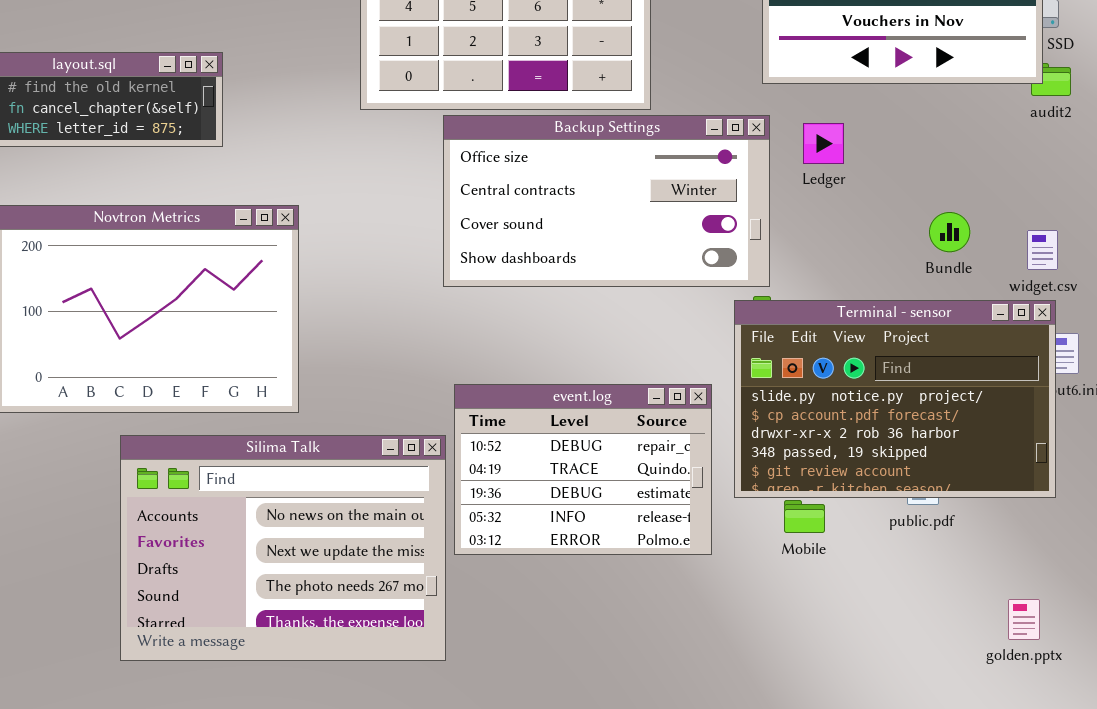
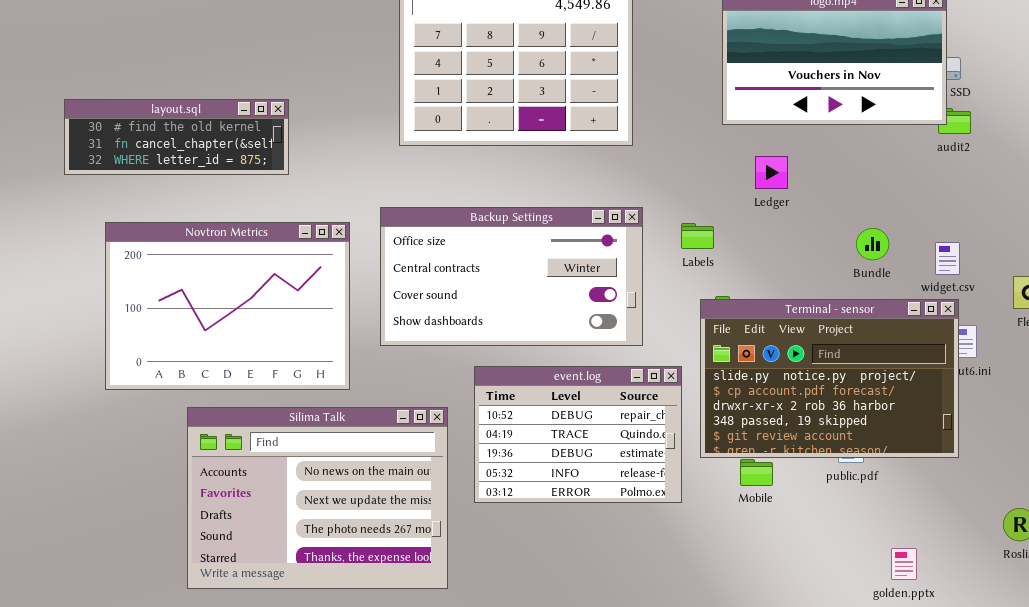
Backup Settings: [443,115,770,287] -> [380,207,643,346], moved
Silima Talk: [120,435,446,661] -> [187,407,448,589], moved
golden.pptx: [1008,599,1040,640] -> [891,548,917,580], moved

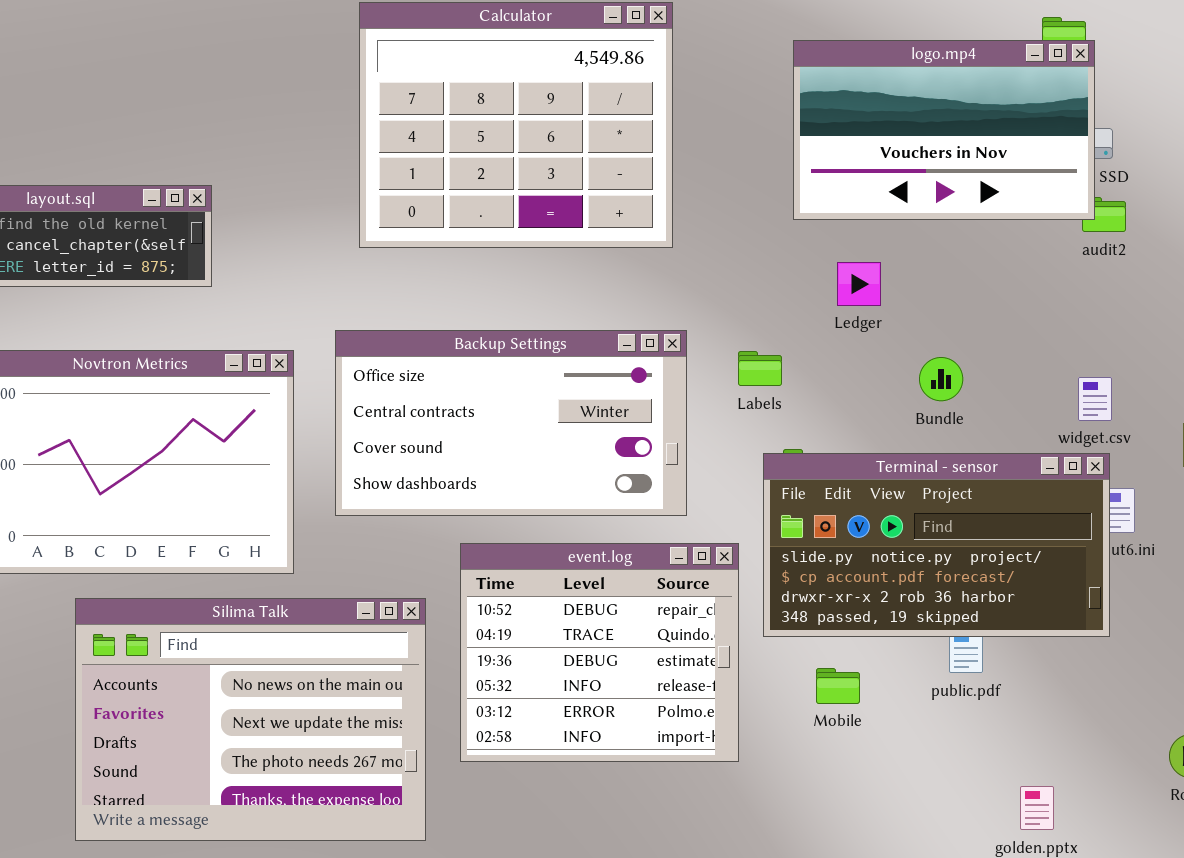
Bundle: [856,228,889,260] -> [919,357,963,401], moved
Terminal - sensor: [700,299,959,458] -> [763,453,1110,637], resized
event.log: [474,366,682,503] -> [460,543,739,762], resized

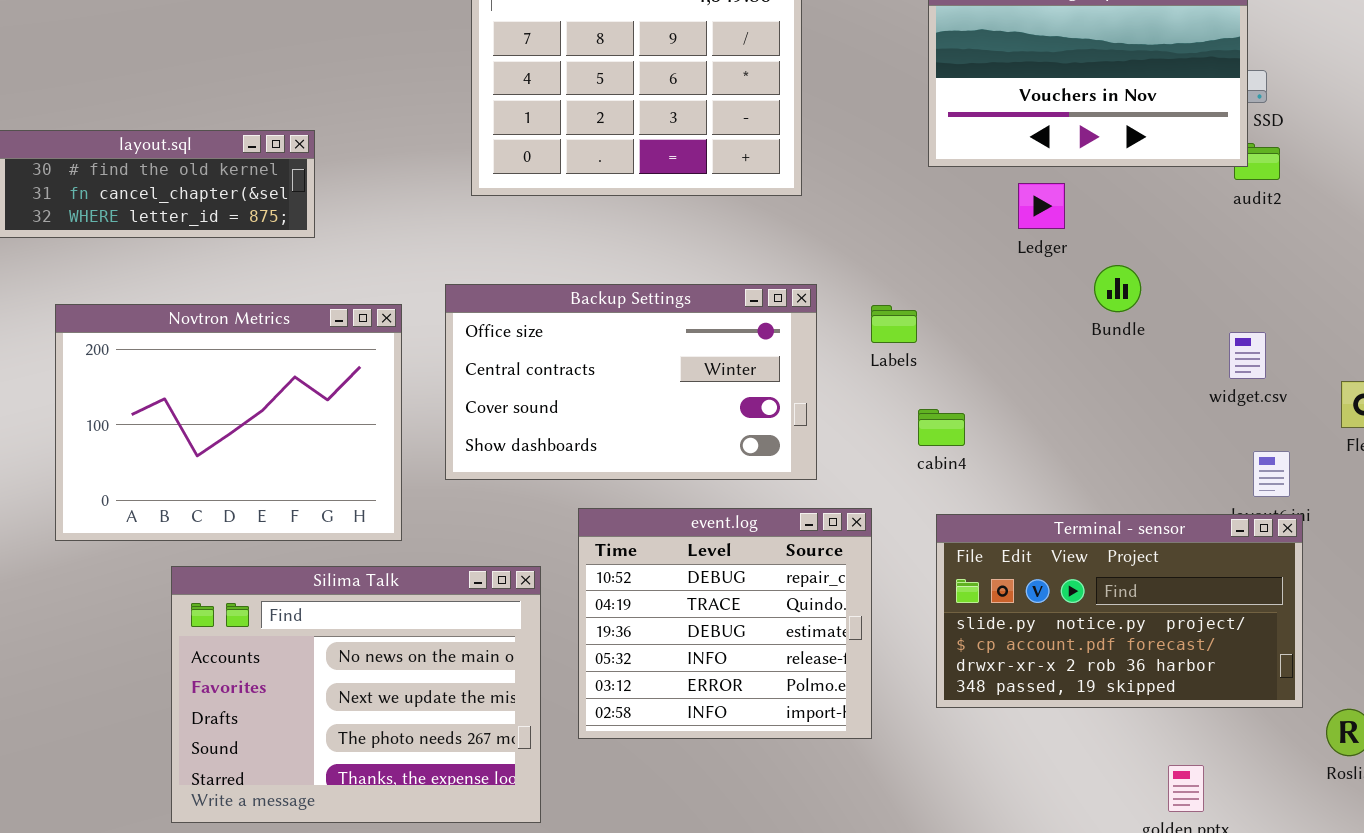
Ledger: [837,262,881,306] -> [1018,183,1065,229], moved
Bundle: [919,357,963,401] -> [1094,265,1141,312], moved
Terminal - sensor: [763,453,1110,637] -> [936,514,1303,708], moved

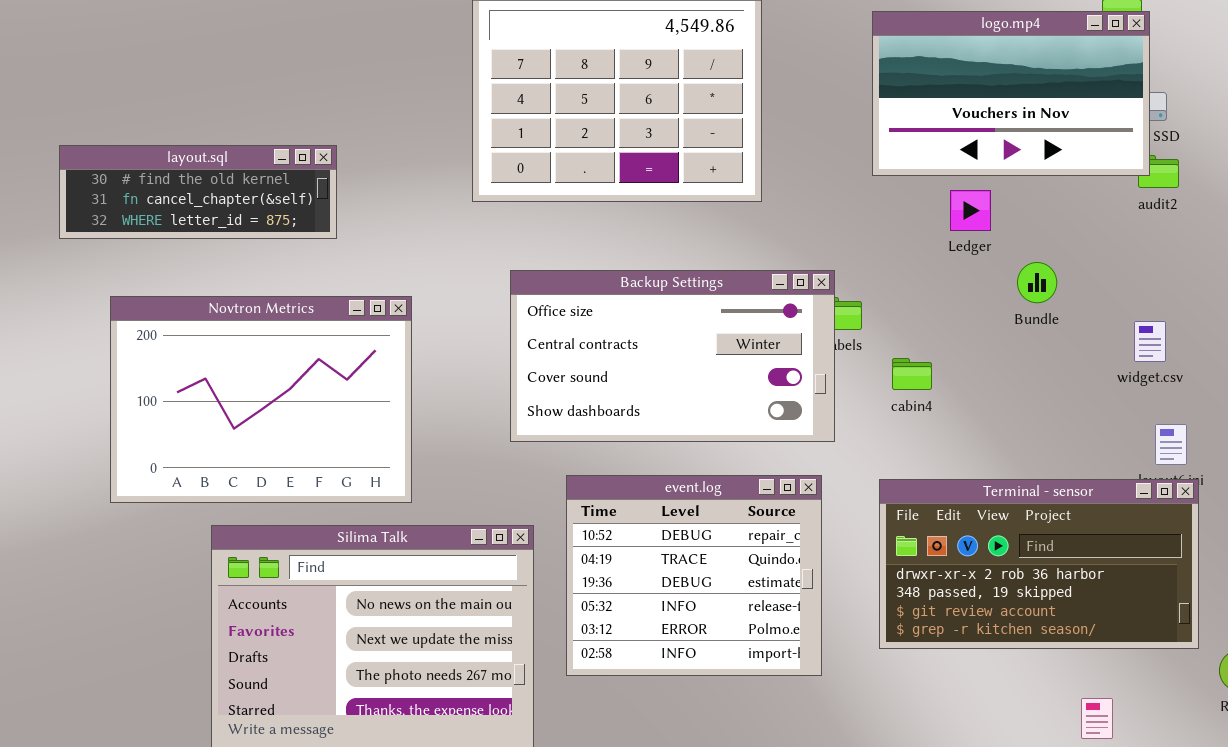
Backup Settings: [445,284,817,480] -> [510,270,835,442], moved
cabin4: [918,409,965,446] -> [892,358,932,390], moved
Terminal - sensor: [936,514,1303,708] -> [879,479,1199,649], scrolled down 2 rows

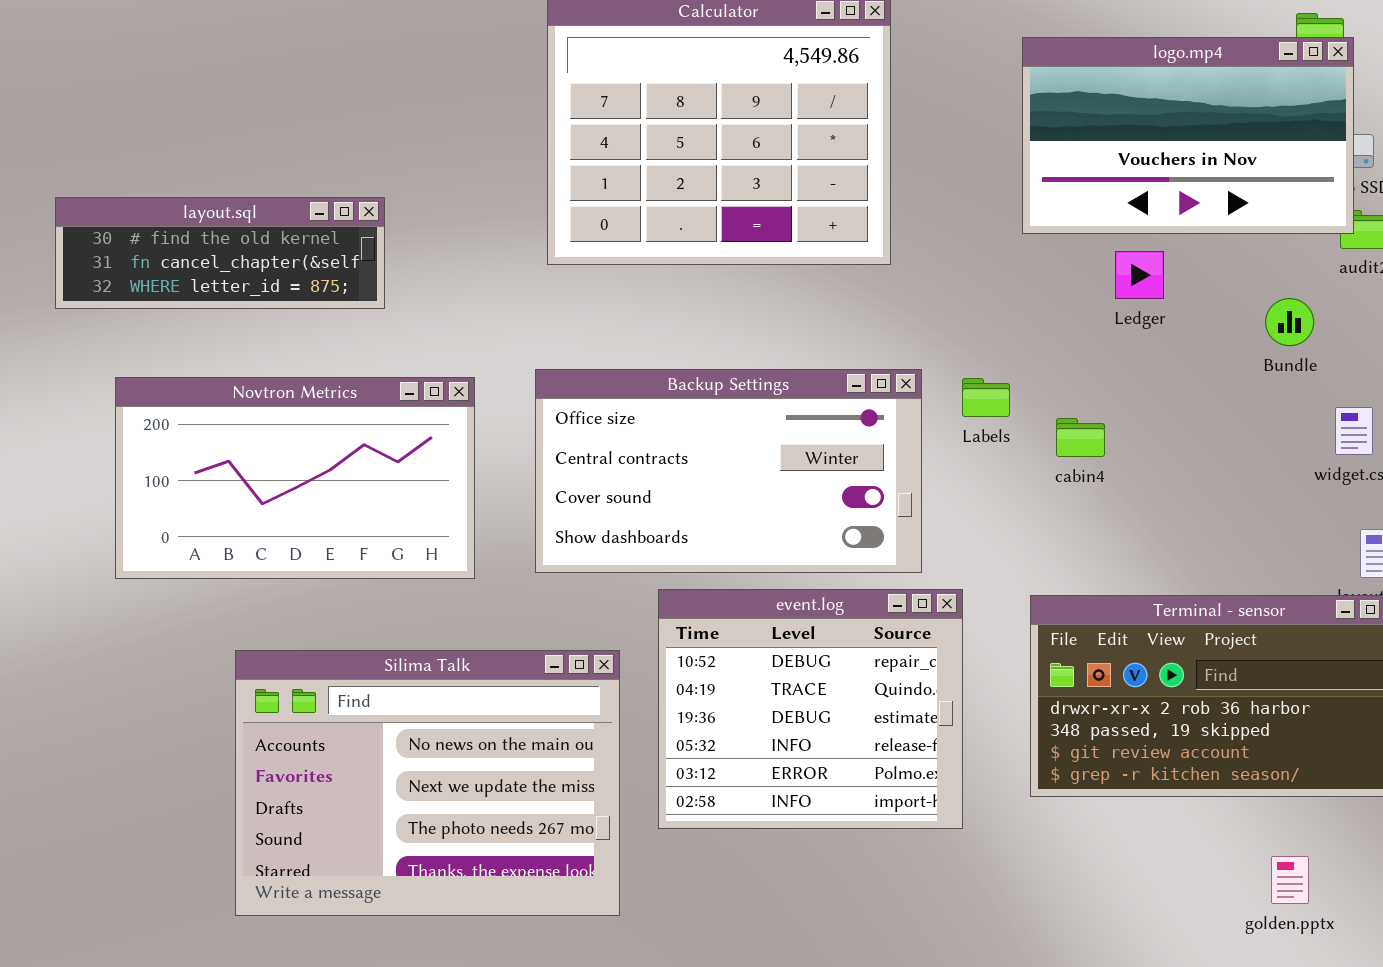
Bundle: [1017,262,1057,303] -> [1265,298,1314,346], moved
Backup Settings: [510,270,835,442] -> [535,369,922,573], moved
Novtron Metrics: [110,296,412,503] -> [115,377,475,579], resized
cabin4: [892,358,932,390] -> [1056,418,1105,457], moved

